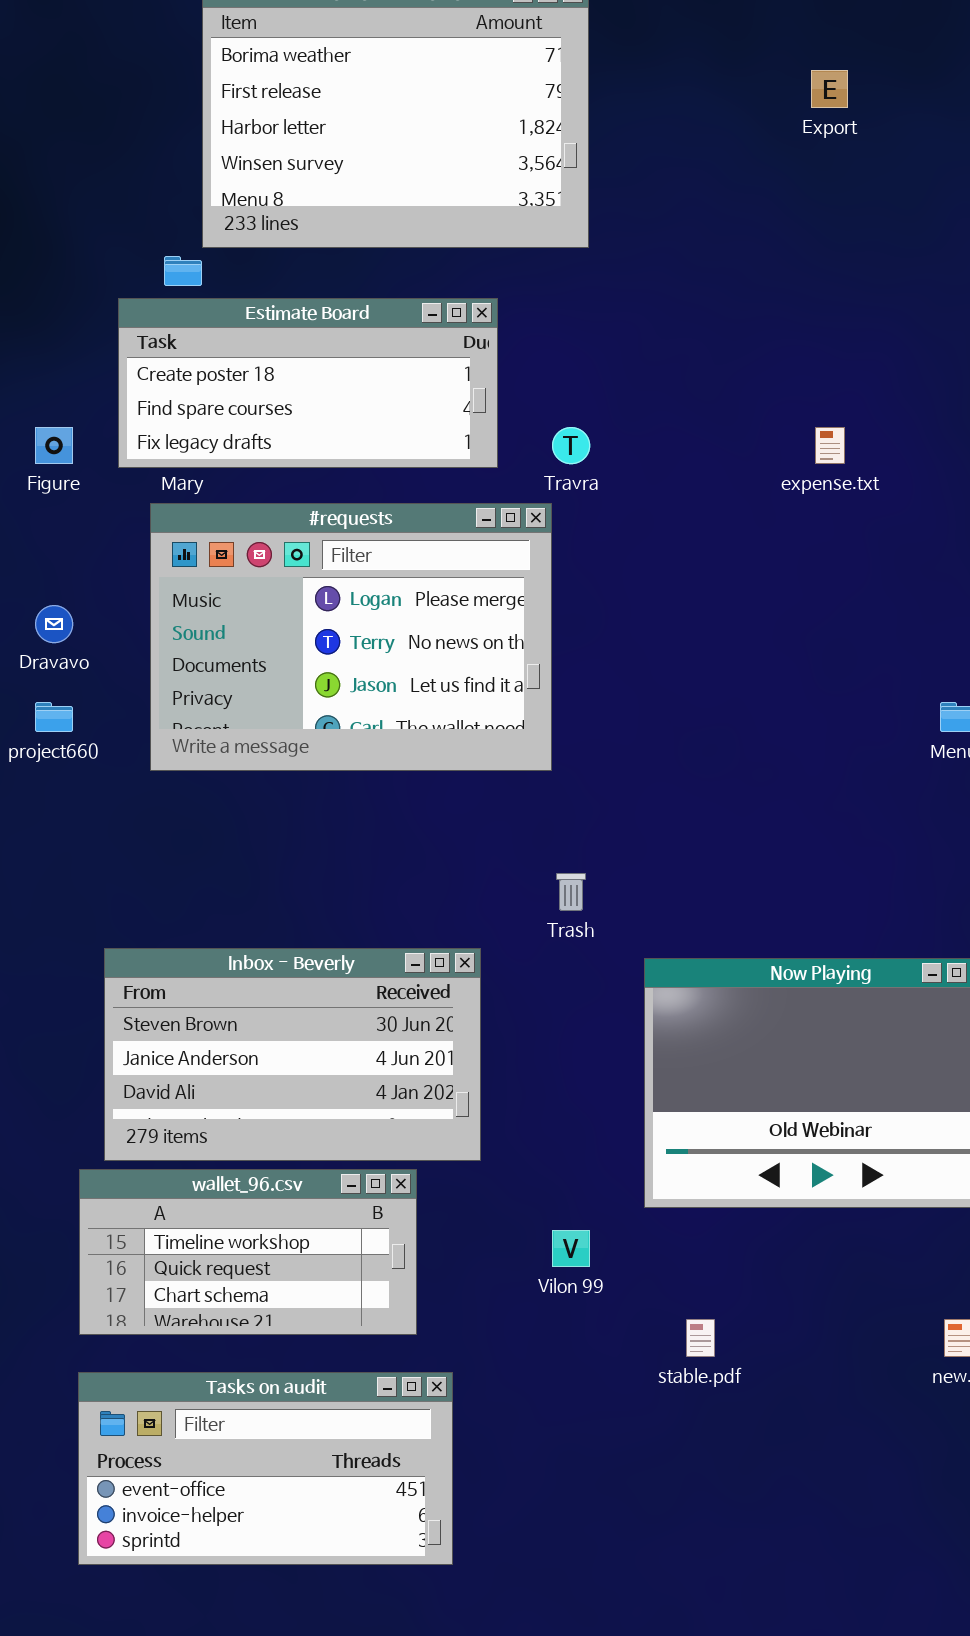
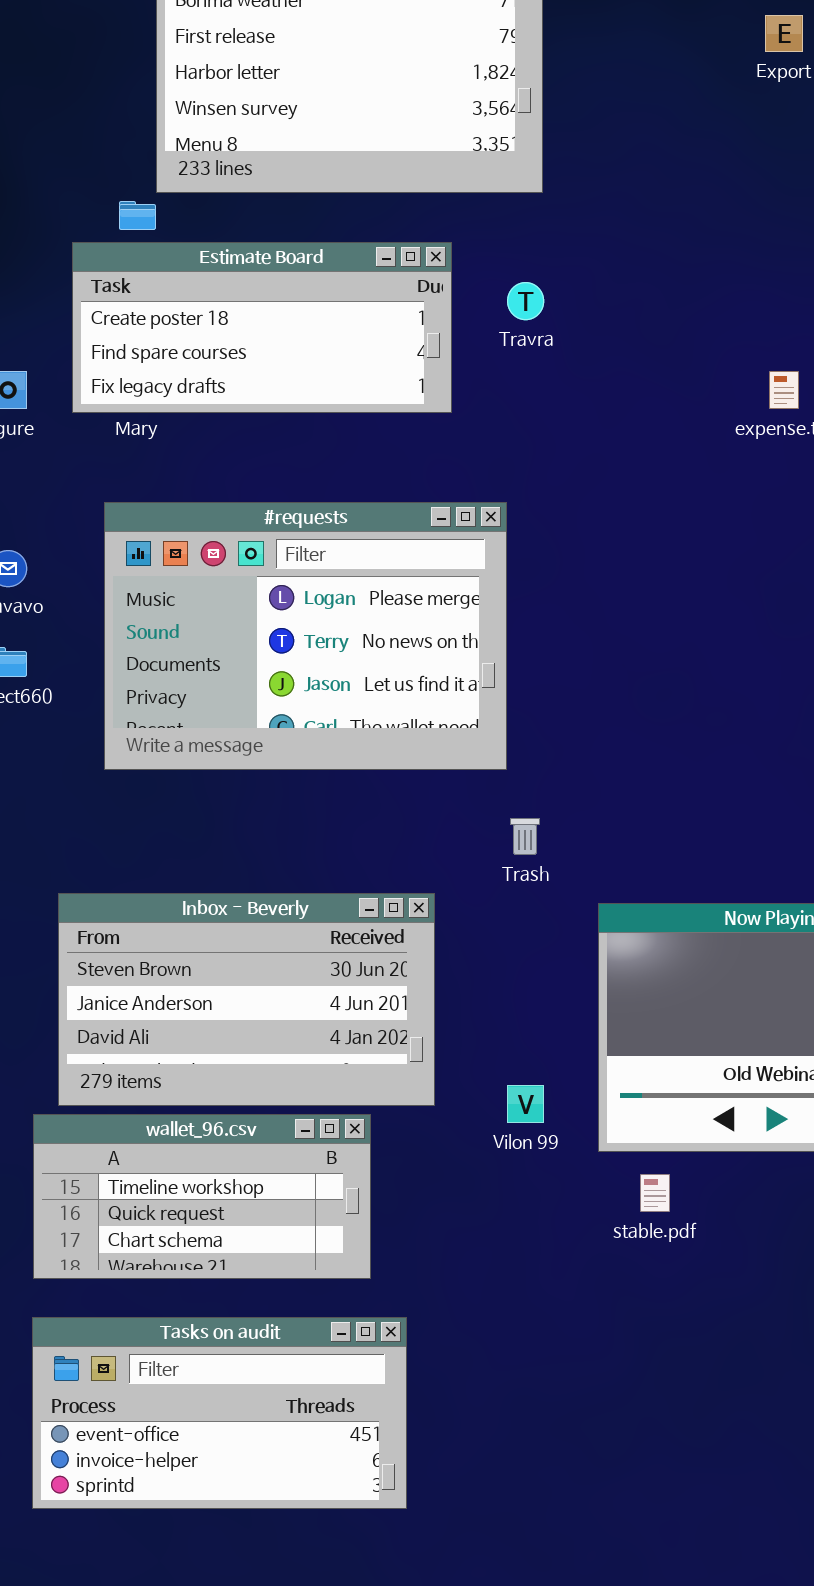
Travra: [552,427,590,464] -> [507,282,544,320], moved
#requests: [150,503,552,771] -> [104,502,507,770], moved
Vilon 99: [552,1230,590,1267] -> [507,1085,544,1123], moved
stable.pdf: [686,1319,715,1357] -> [640,1174,670,1212], moved

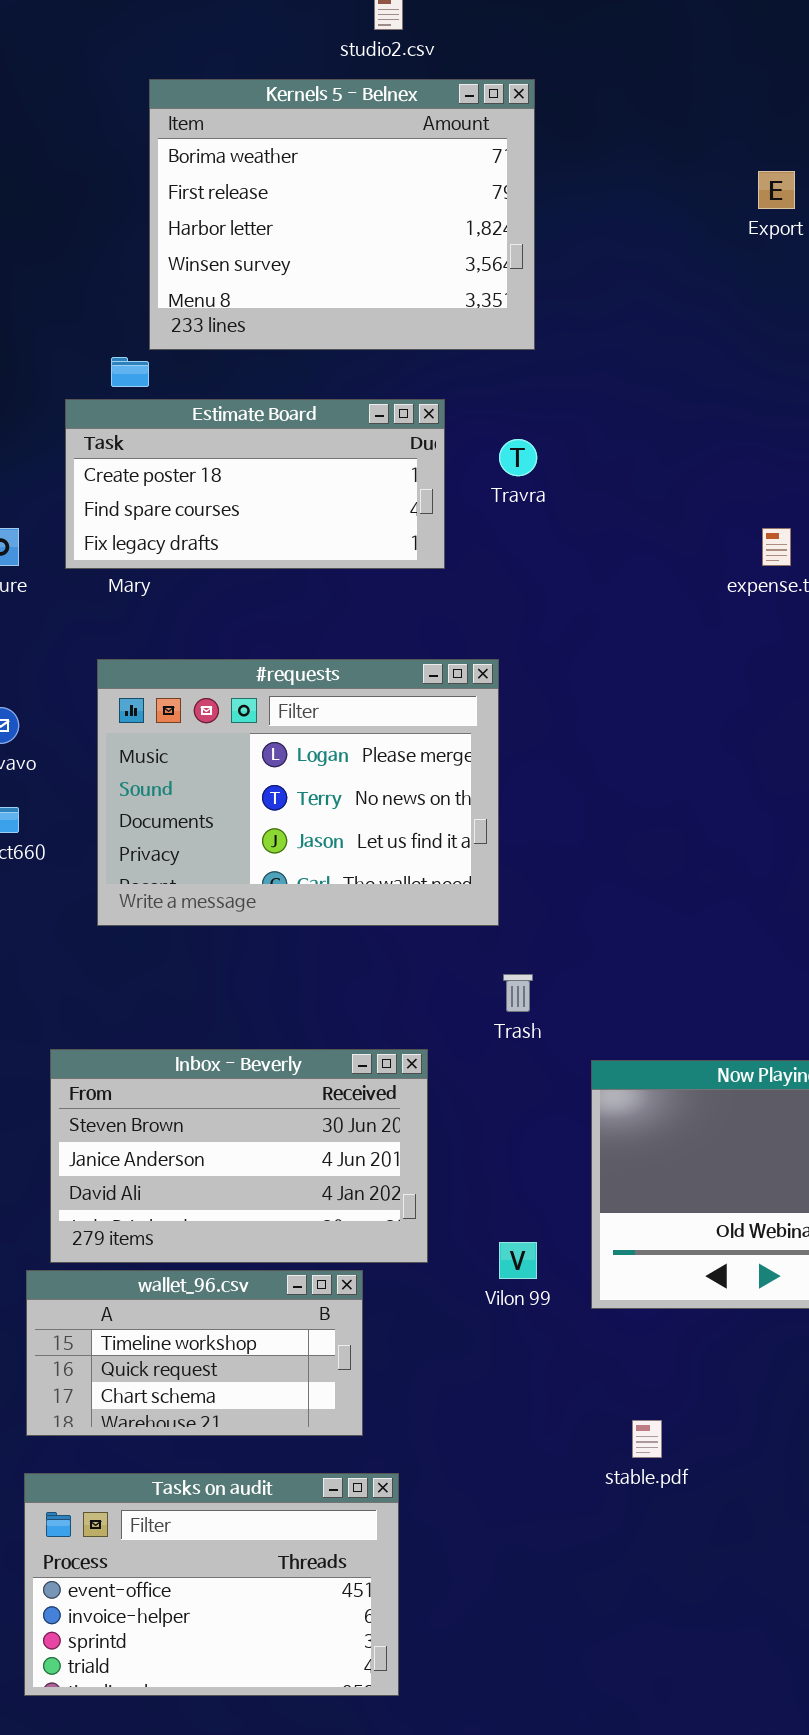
stable.pdf: [640,1174,670,1212] -> [632,1420,662,1458], moved
Tasks on audit: [32,1317,407,1509] -> [24,1473,399,1696], resized

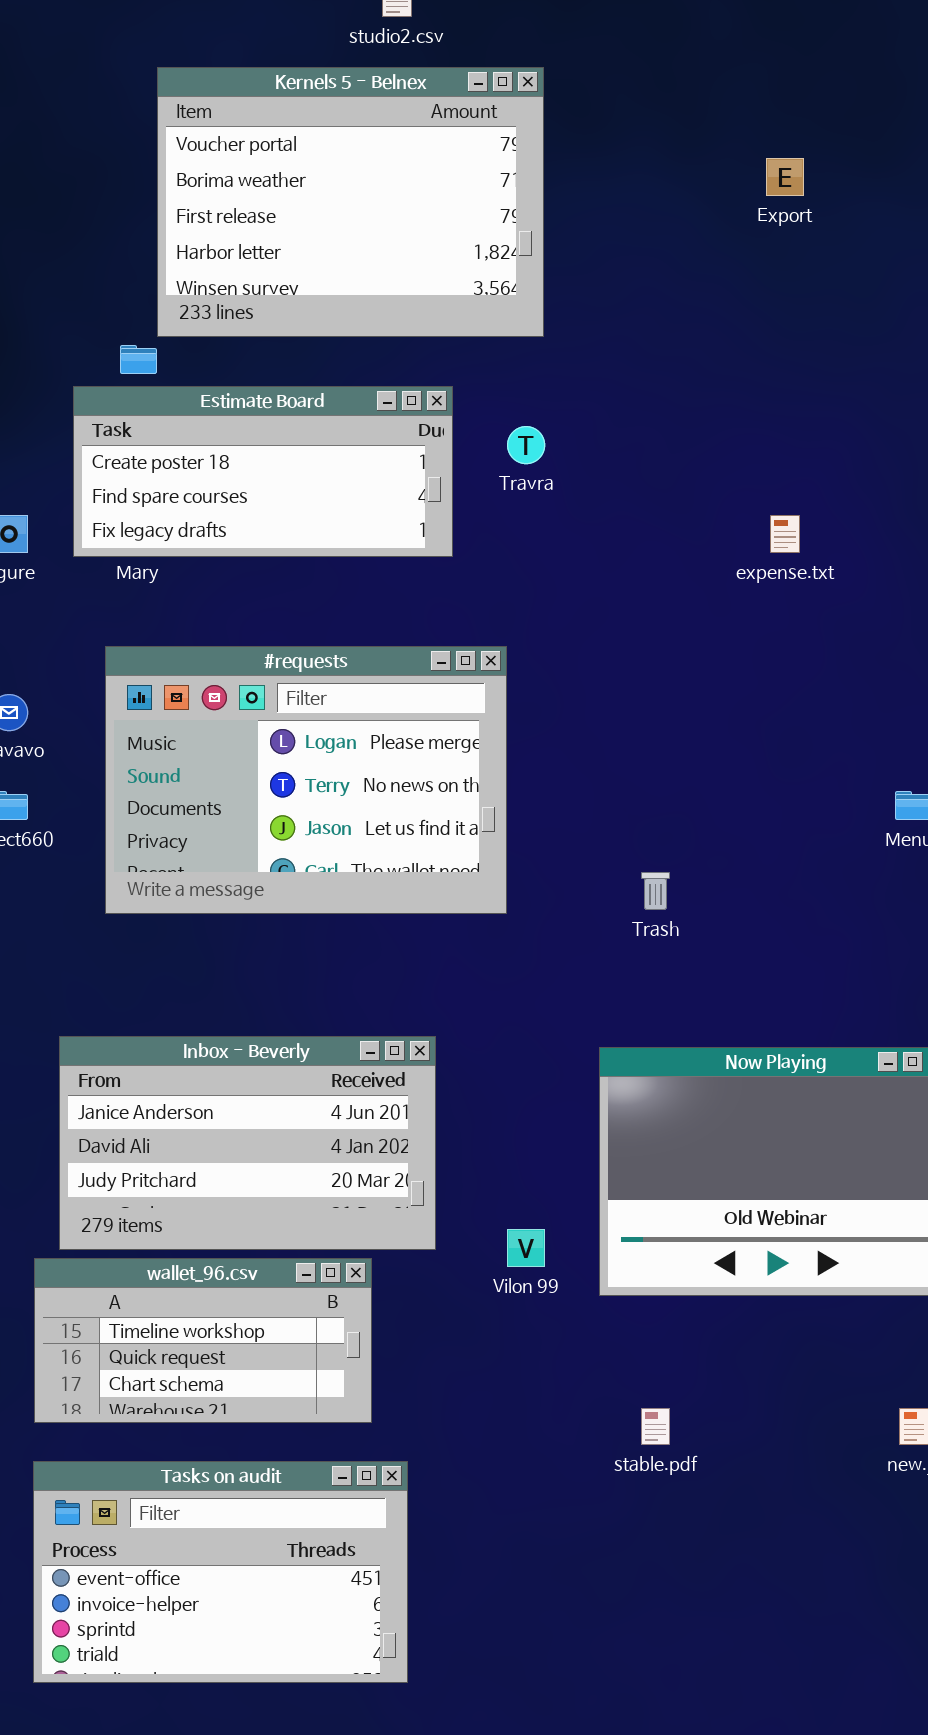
Kernels 5 - Belnex: [149,79,535,350] -> [157,67,544,337], scrolled up 1 row
Trash: [503,974,533,1012] -> [641,872,670,910], moved
Inbox - Beverly: [50,1049,428,1263] -> [59,1036,436,1250], scrolled down 1 row

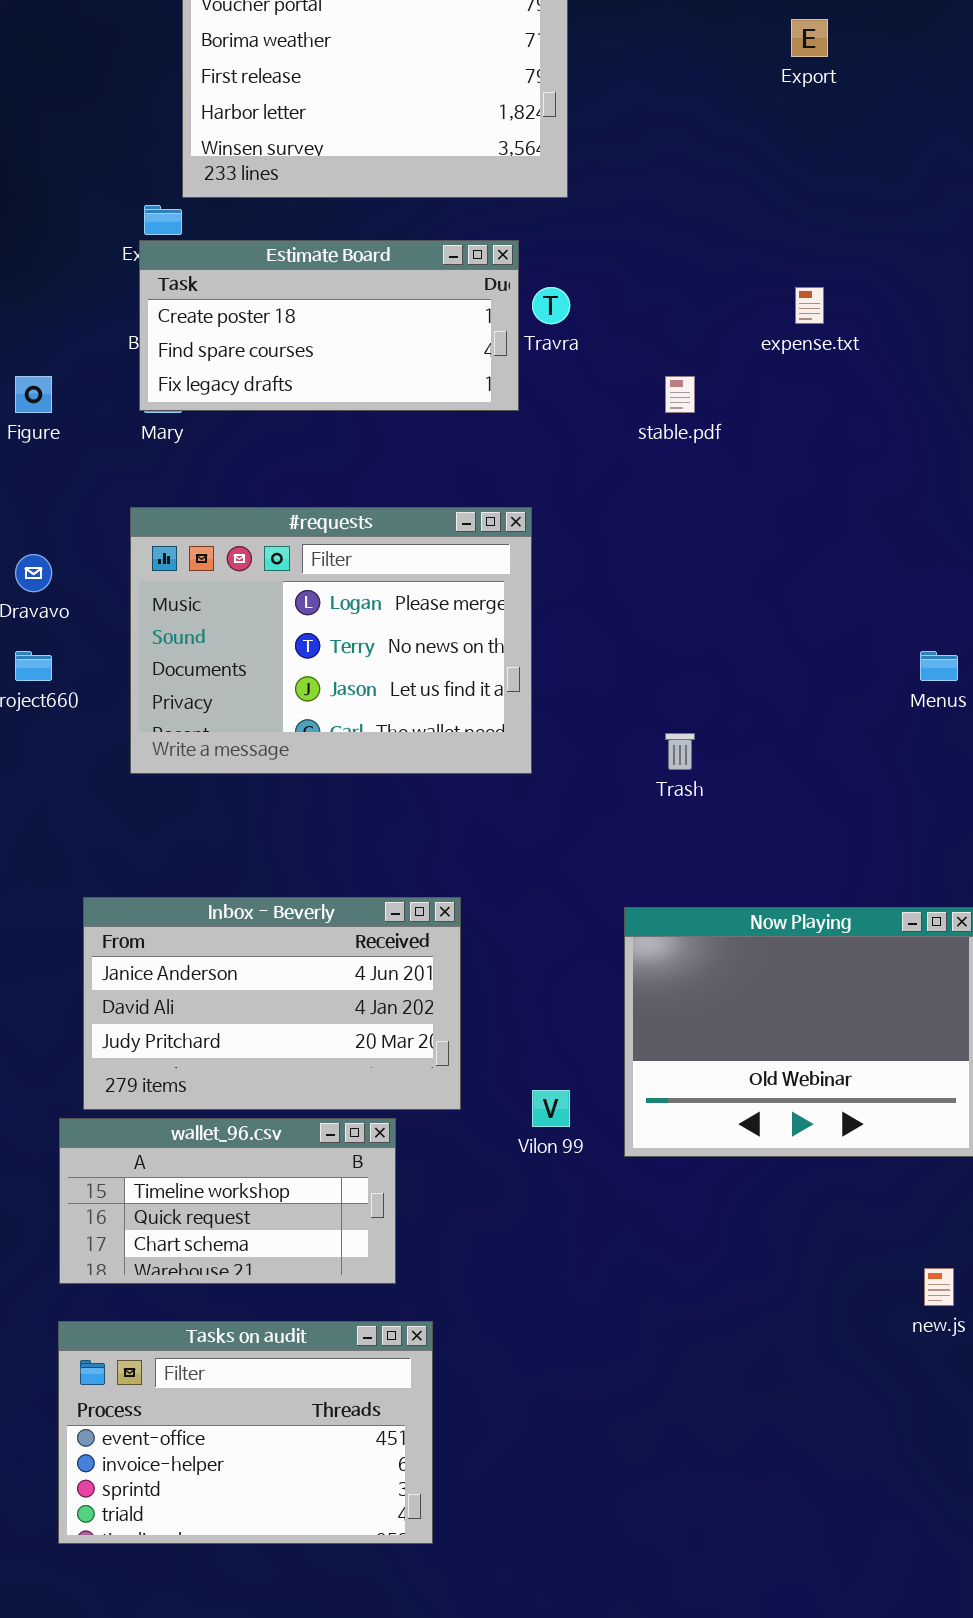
Estimate Board: [73,386,453,557] -> [139,240,519,411], moved
expense.txt: [770,515,800,553] -> [795,287,824,324], moved
stable.pdf: [641,1408,670,1445] -> [665,376,695,413], moved

